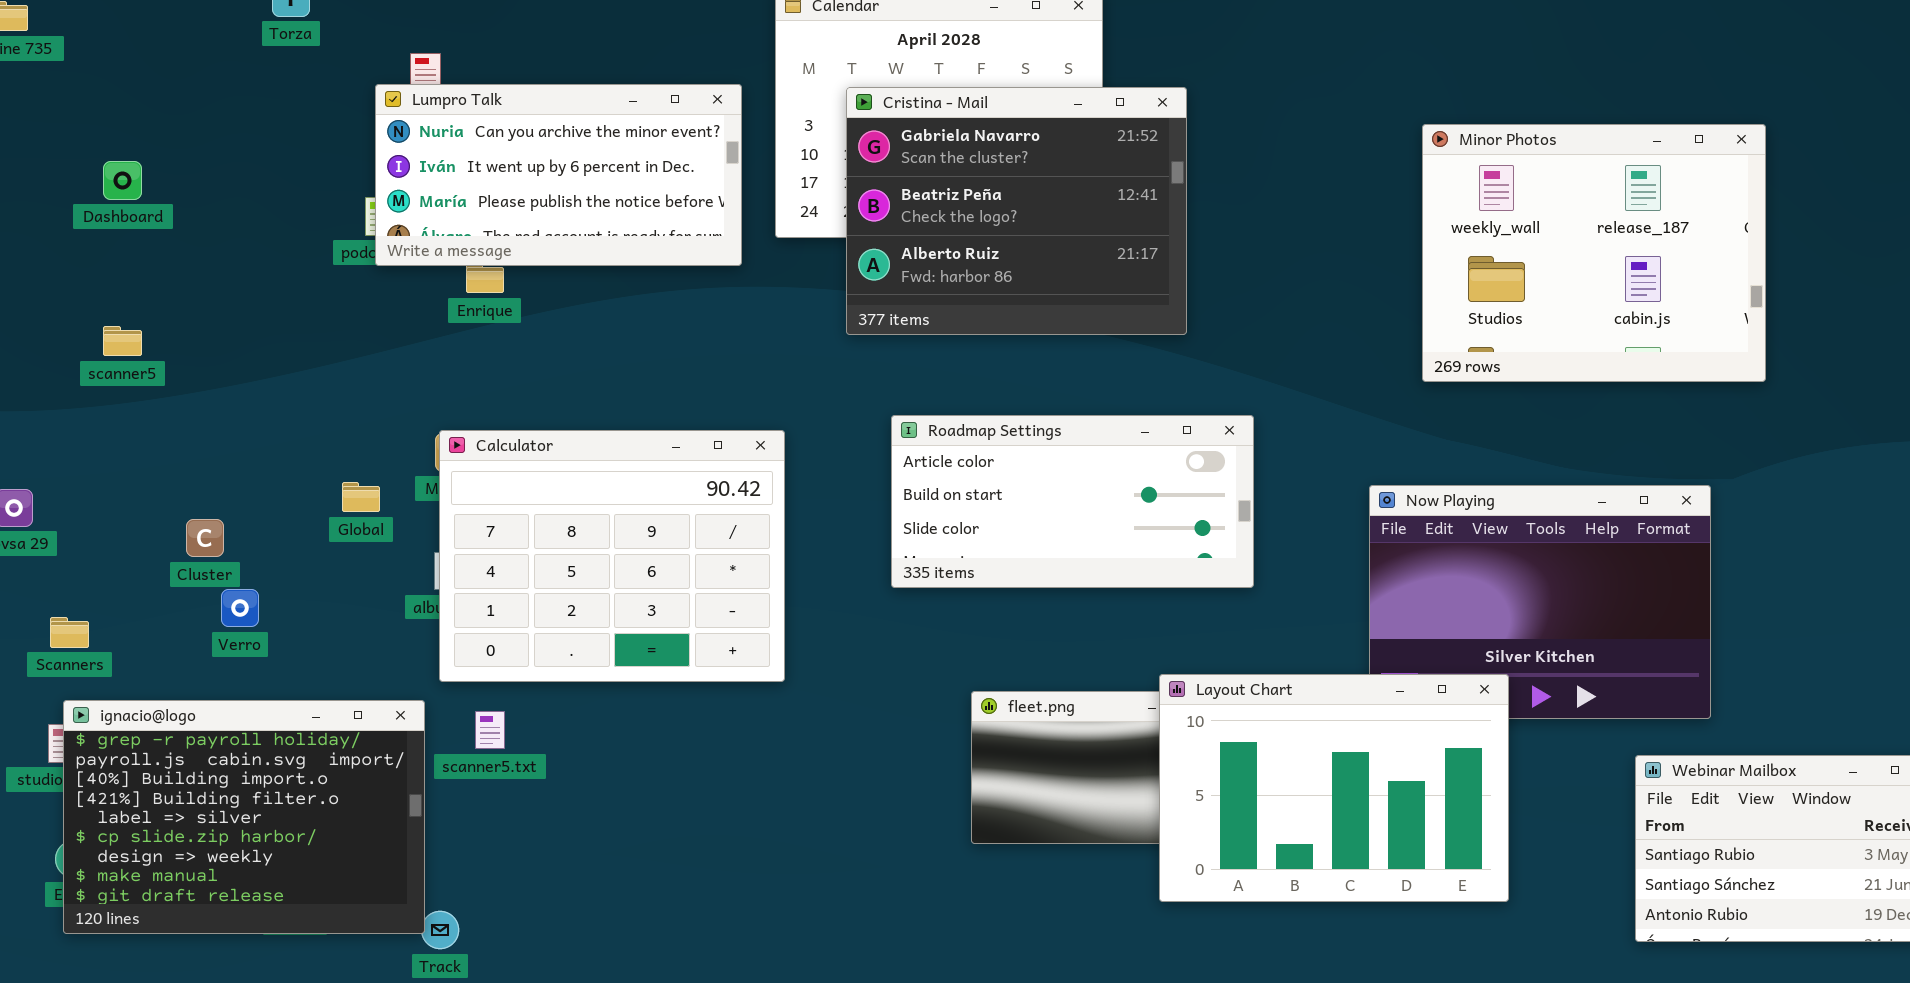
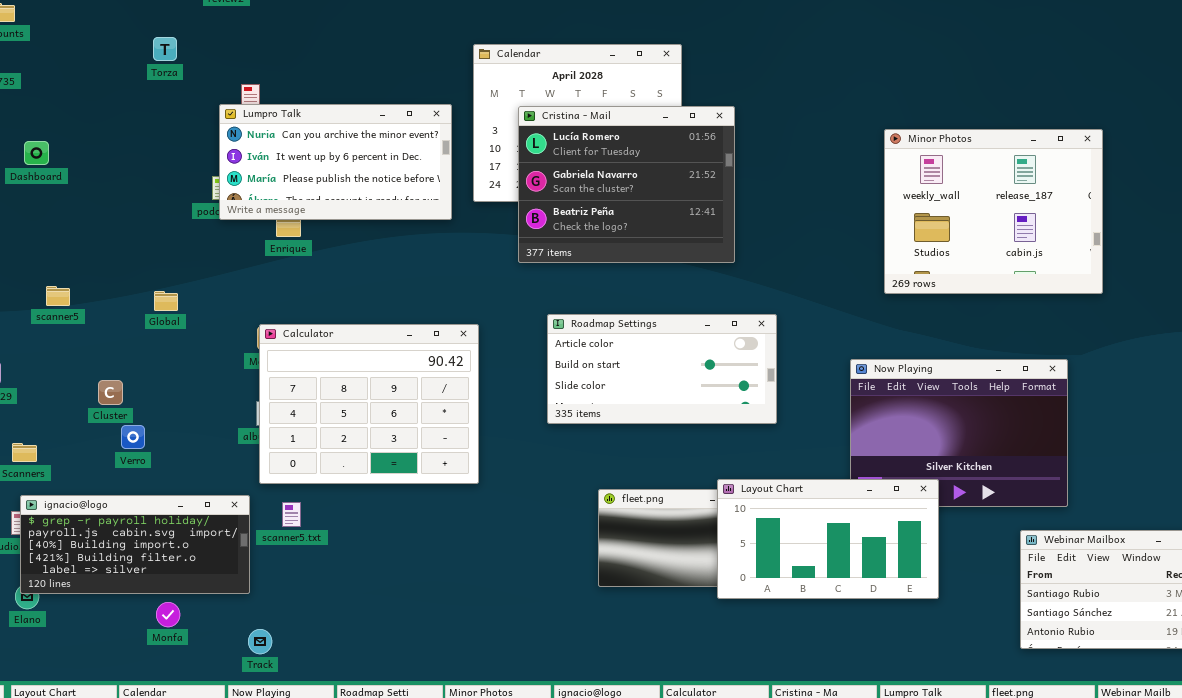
Cristina - Mail: [846,87,1187,335] -> [518,106,735,263], scrolled up 1 row
Dashboard: [103,161,142,200] -> [24,141,49,165], moved
scanner5: [103,326,142,356] -> [46,286,70,306], moved
Global: [342,482,380,512] -> [154,291,178,311], moved
Layout Chart: [1159,674,1509,902] -> [717,479,939,599], resized
ignacio@logo: [63,700,425,934] -> [20,495,250,594], resized

